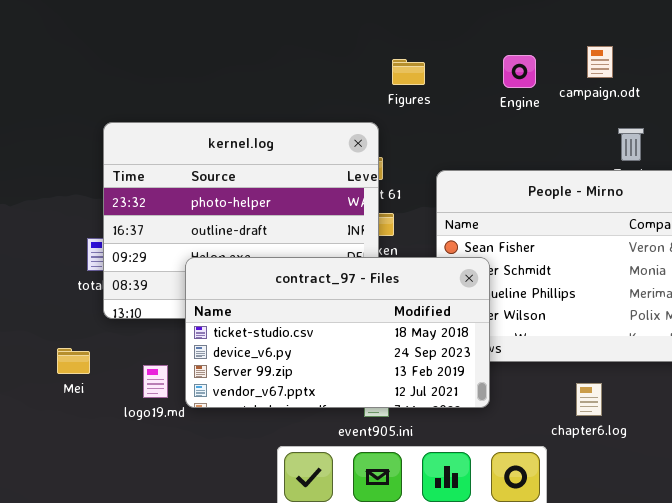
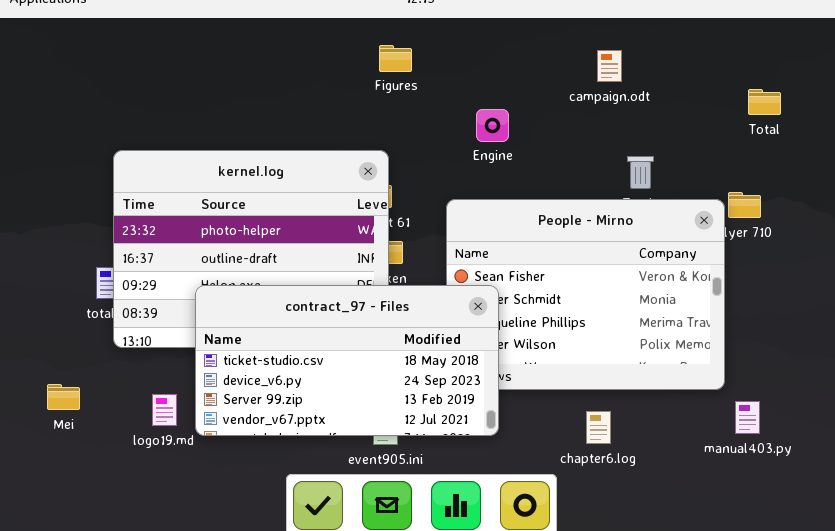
campaign.odt: [587,46,613,78] -> [597,50,622,82], moved
Engine: [503,55,536,88] -> [476,109,509,142], moved
Figures: [392,59,425,85] -> [379,45,412,72], moved
Mei: [57,348,90,374] -> [47,384,80,410], moved

